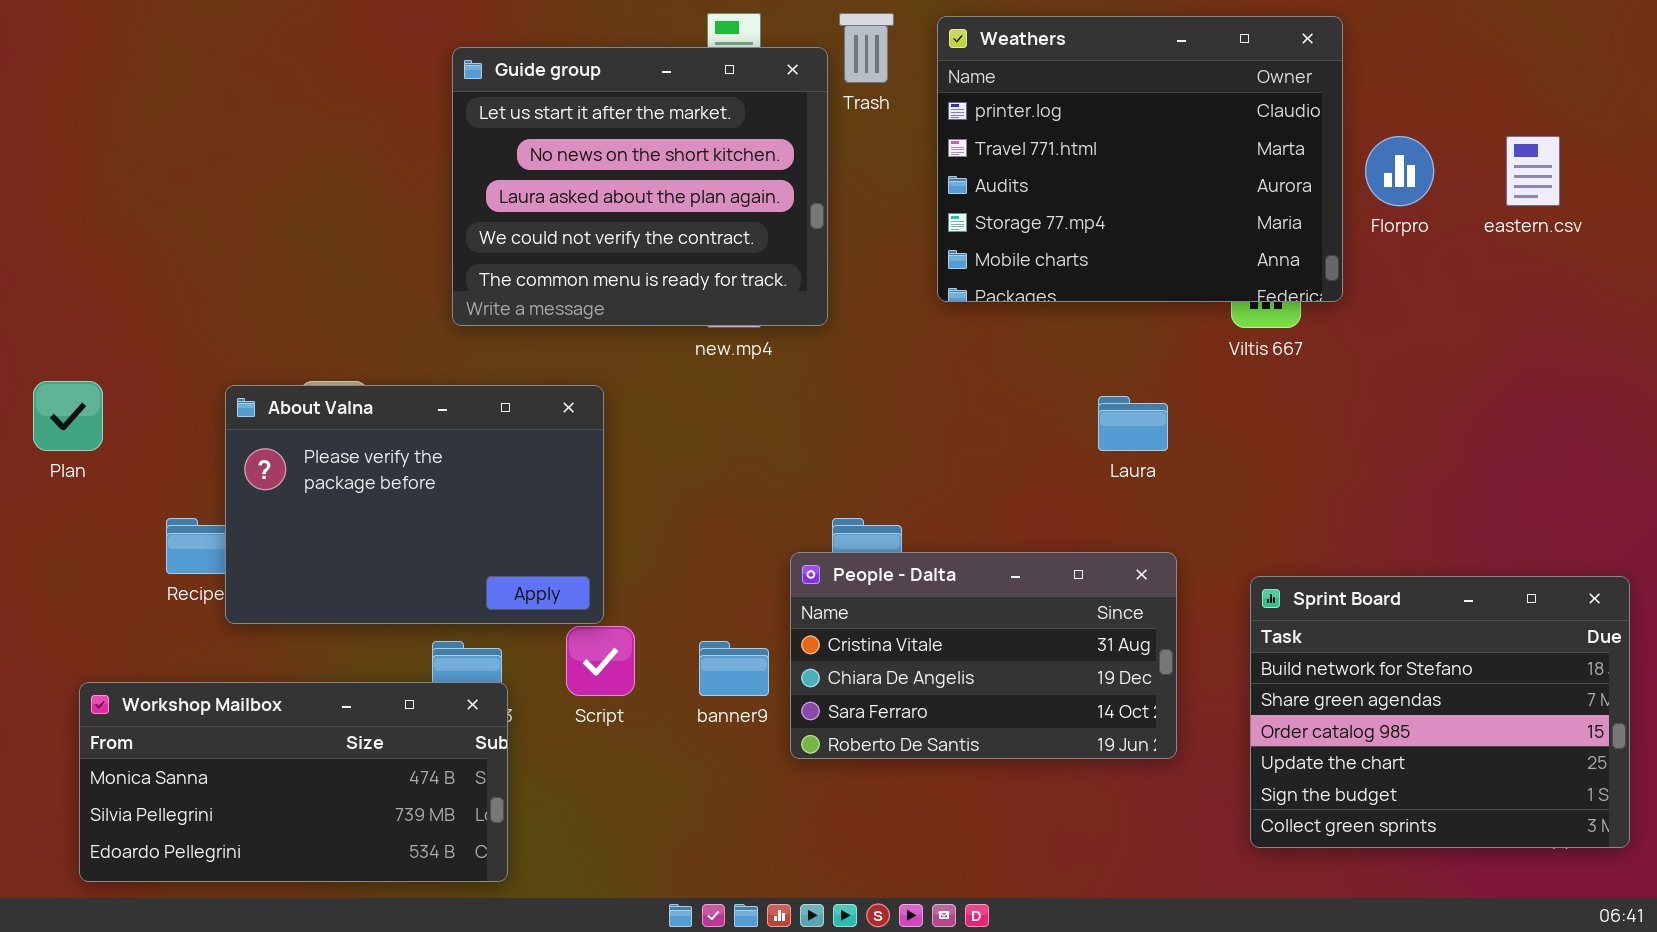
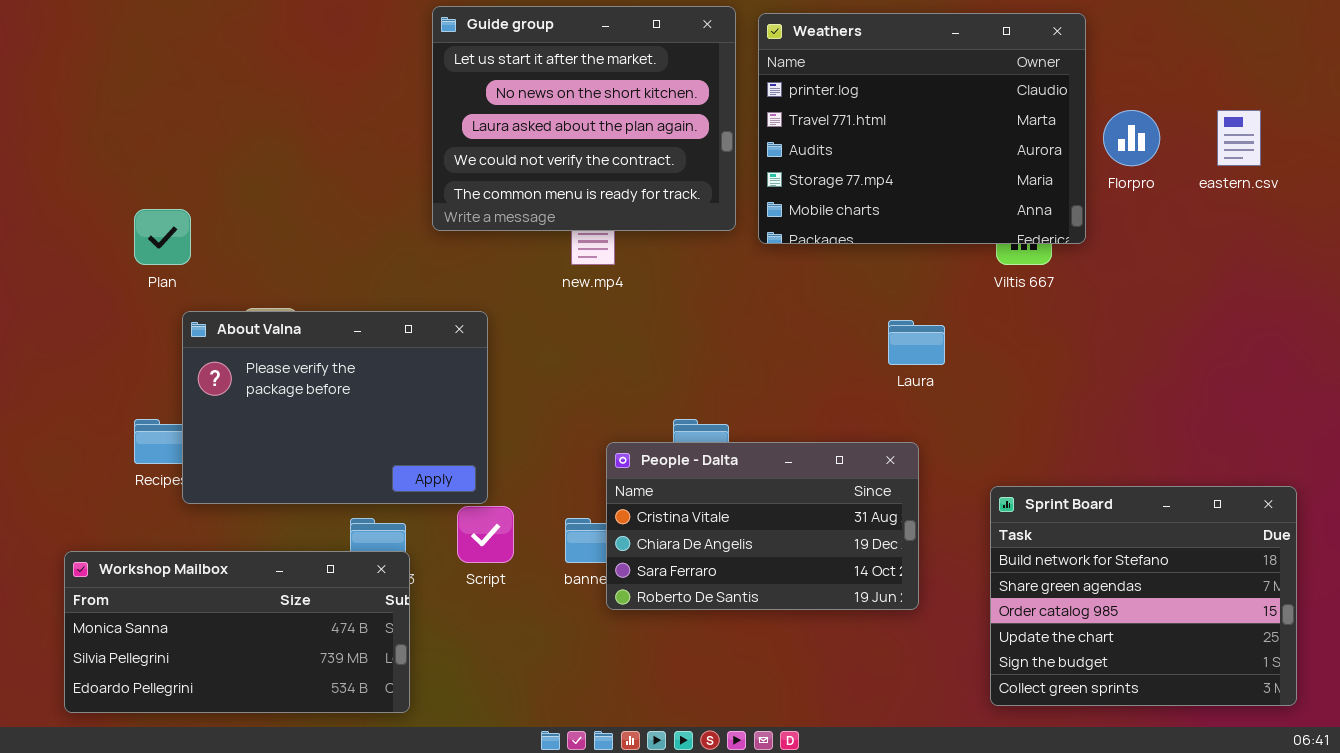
Guide group: [452,47,828,326] -> [432,6,736,231], moved
Plan: [33,381,103,451] -> [134,209,191,265], moved
People - Dalta: [790,552,1177,759] -> [606,442,919,610], moved
Sprint Board: [1250,576,1630,848] -> [990,486,1297,706], moved

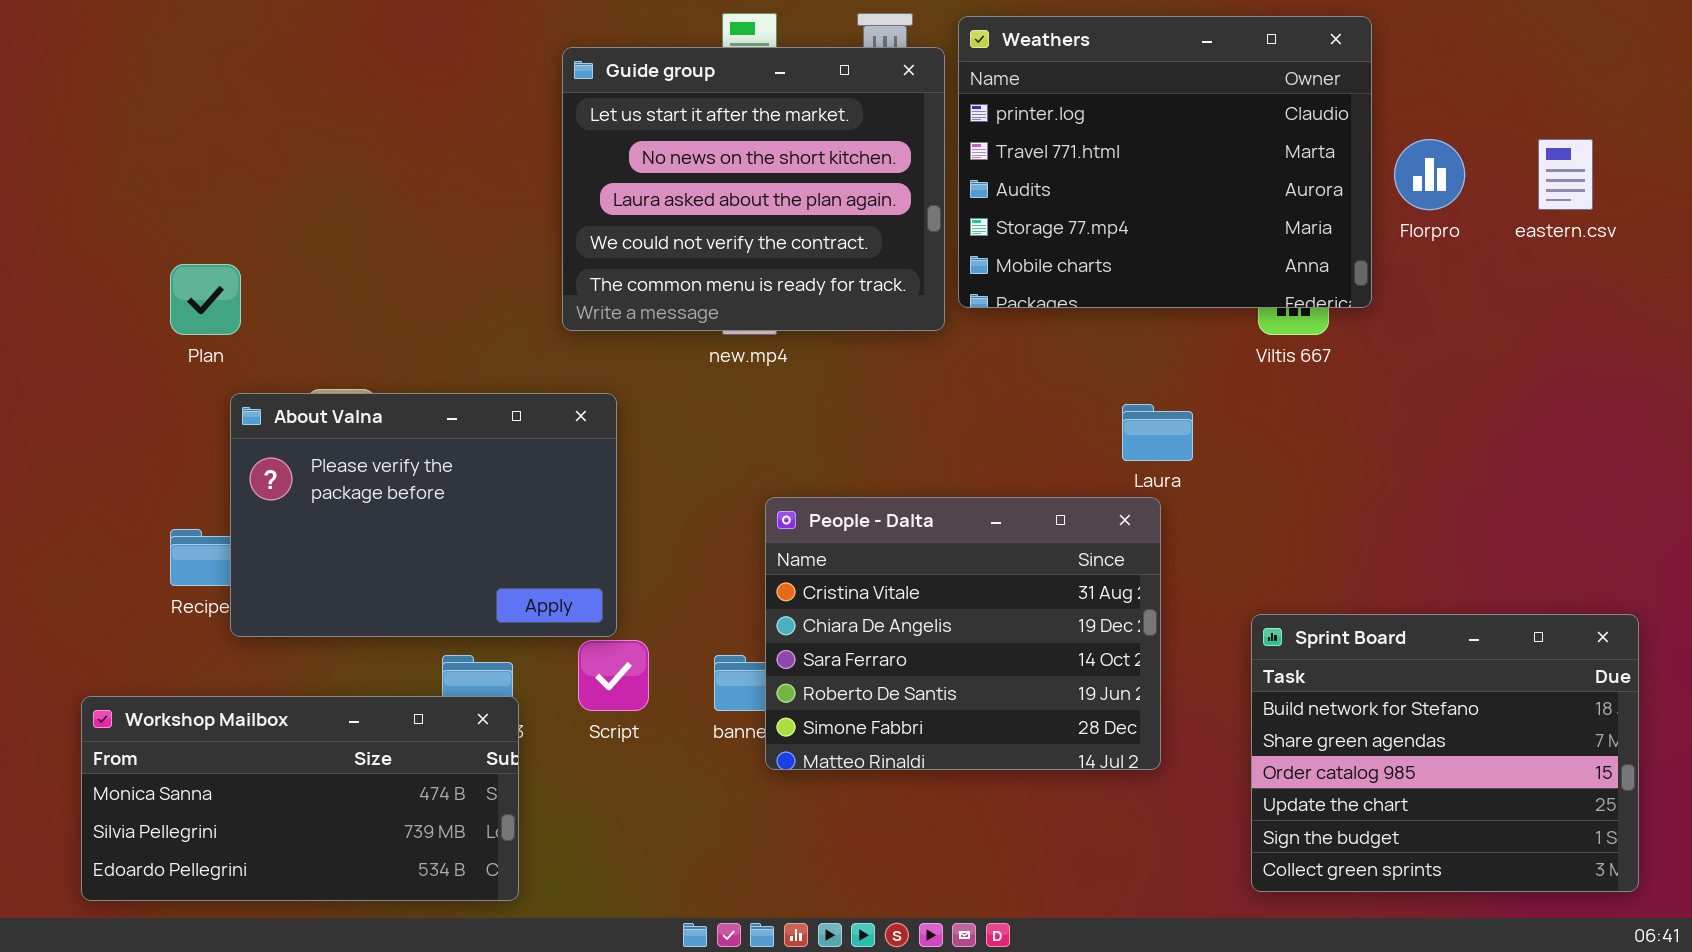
Guide group: [432,6,736,231] -> [562,47,945,331], moved
People - Dalta: [606,442,919,610] -> [765,497,1161,770], resized

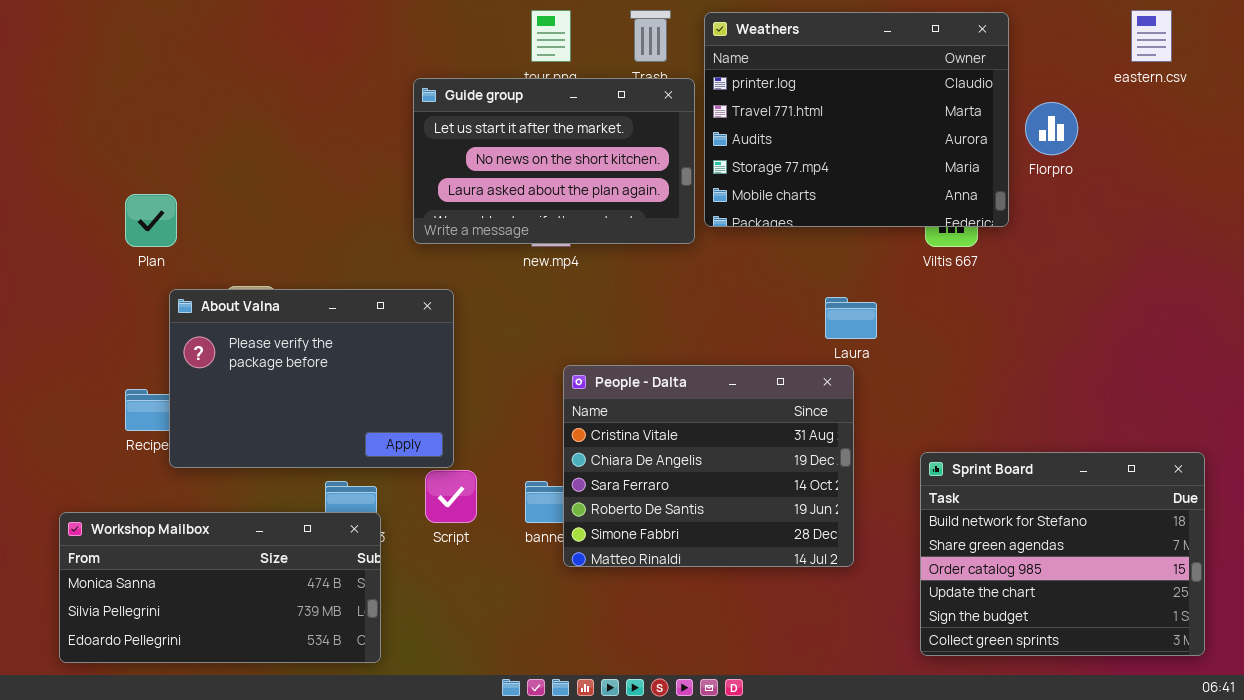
Guide group: [562,47,945,331] -> [413,78,695,244], resized
eastern.csv: [1538,139,1593,210] -> [1131,10,1172,62], moved

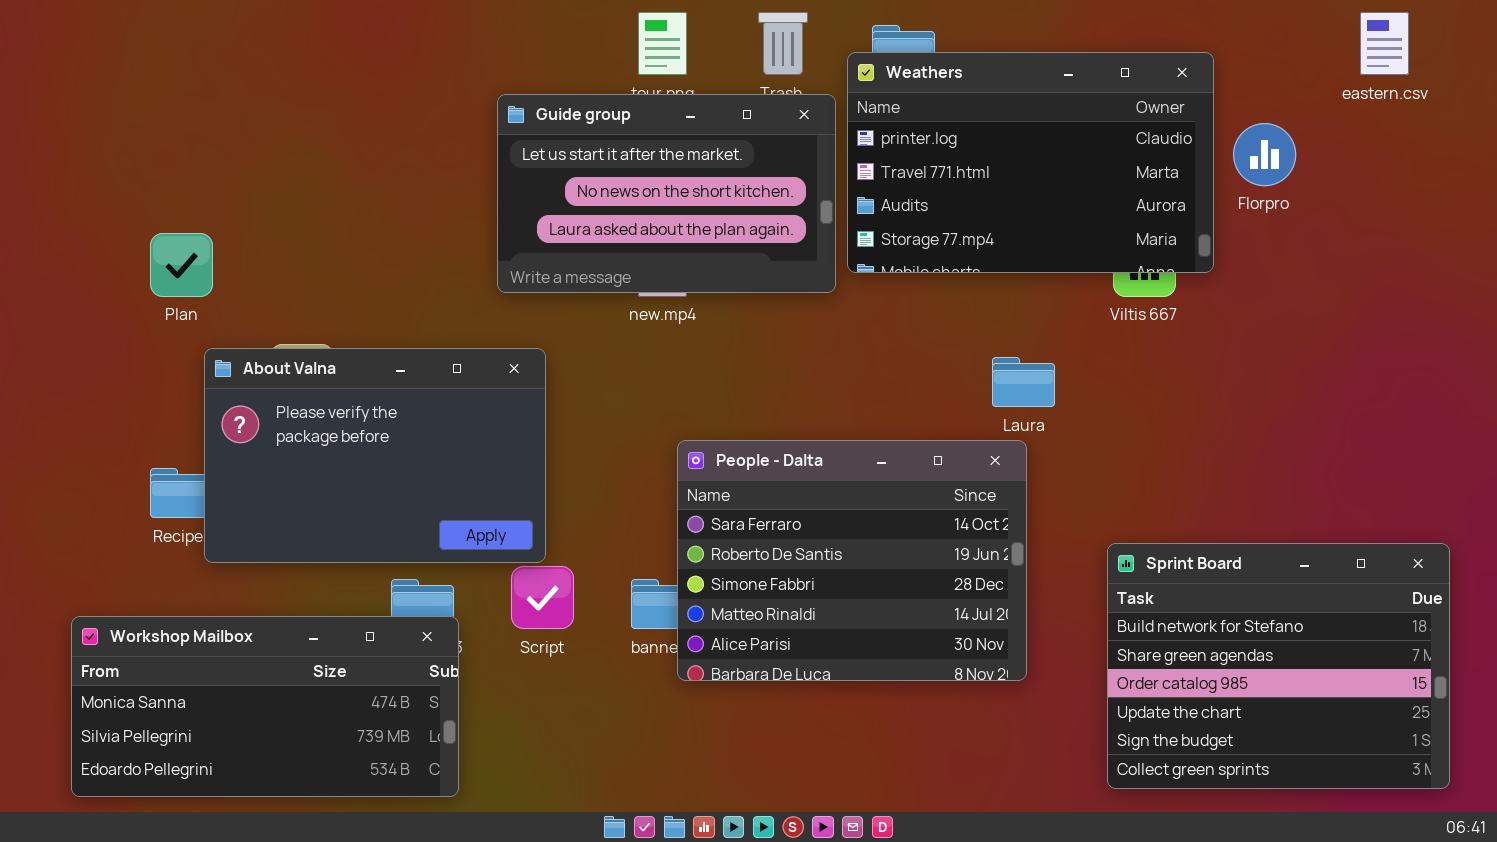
Weathers: [704,12,1009,227] -> [847,52,1214,273], resized
People - Dalta: [563,365,854,567] -> [677,440,1027,681], scrolled down 2 rows

